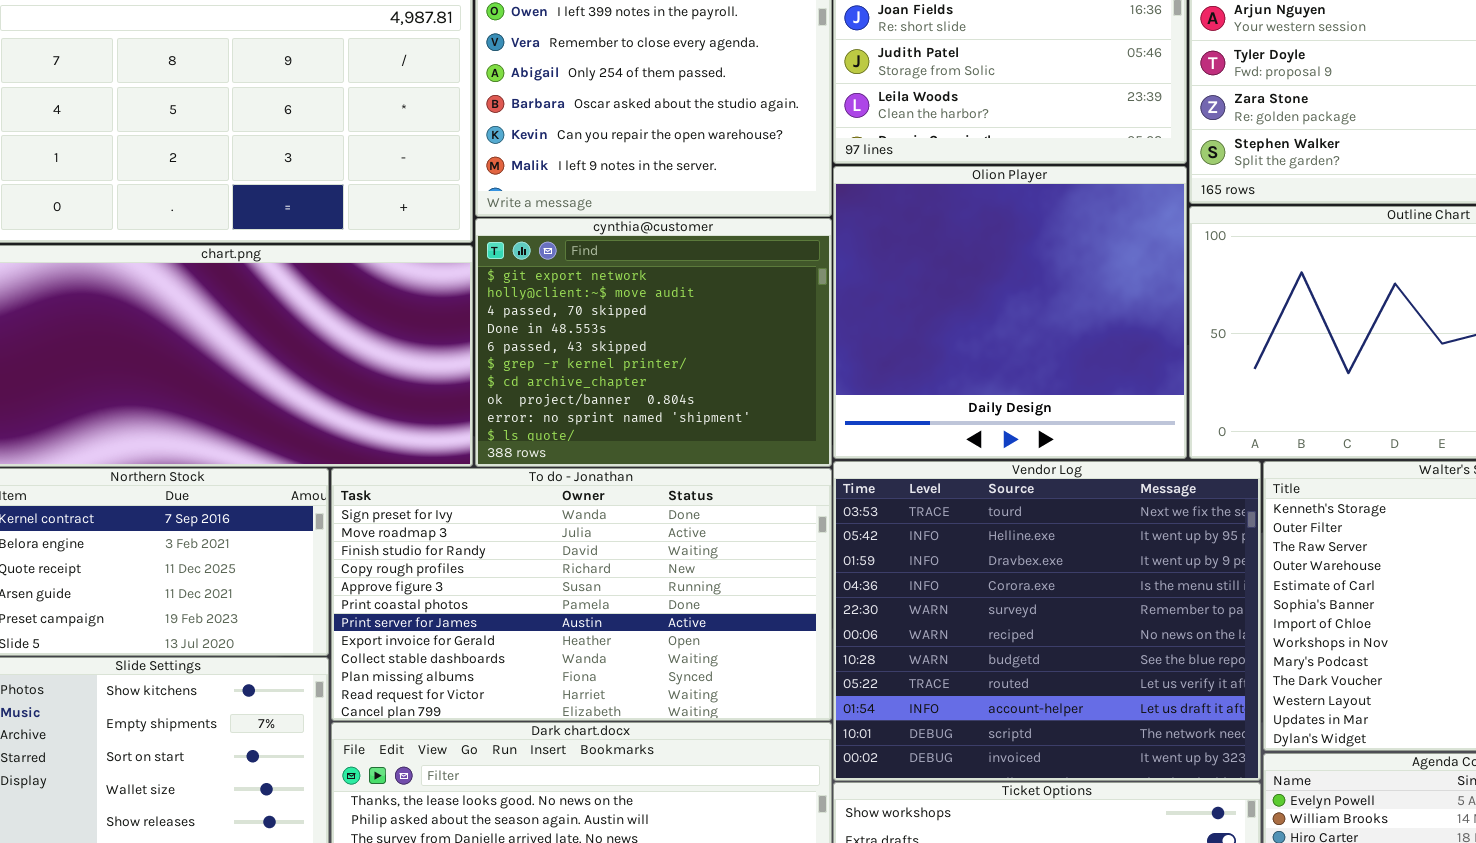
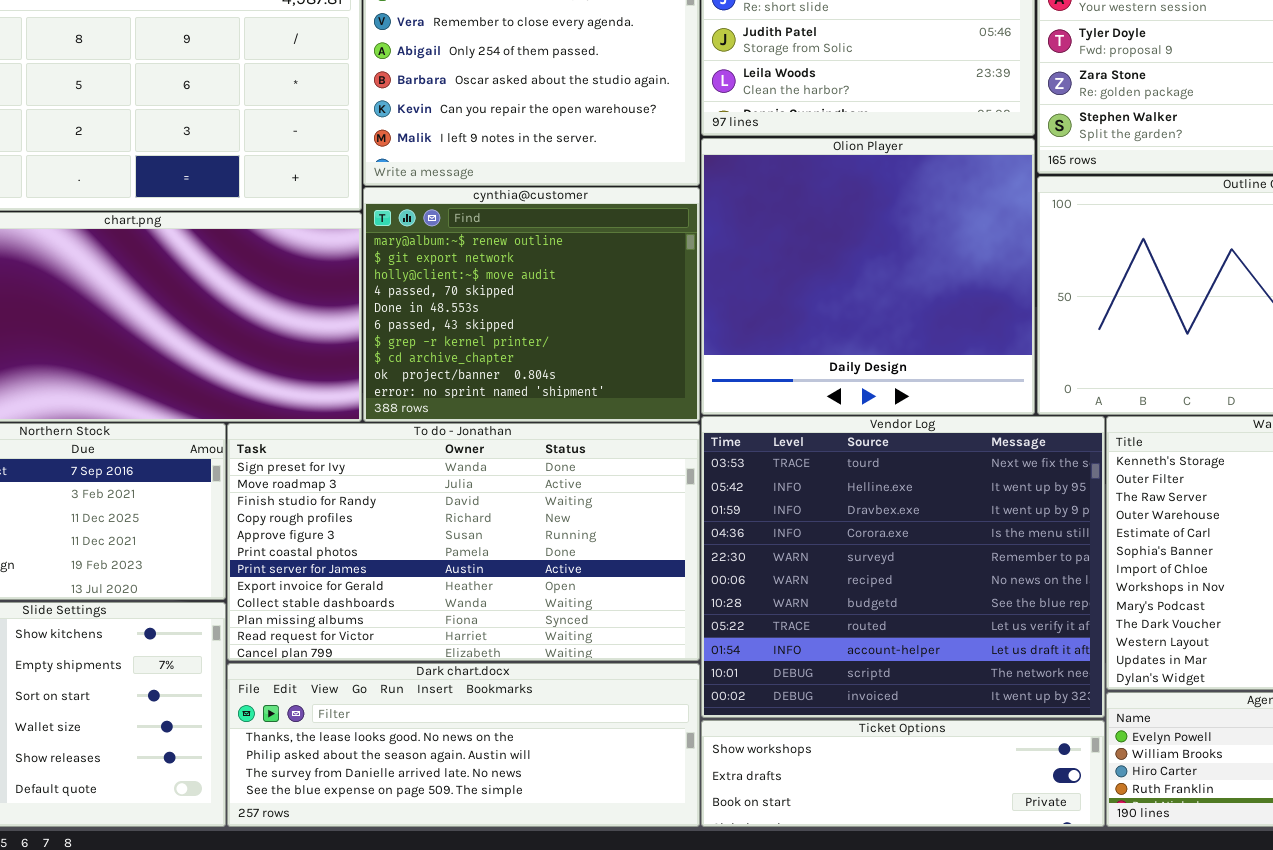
cynthia@customer: [475,218,832,467] -> [363,187,700,422], scrolled up 1 row

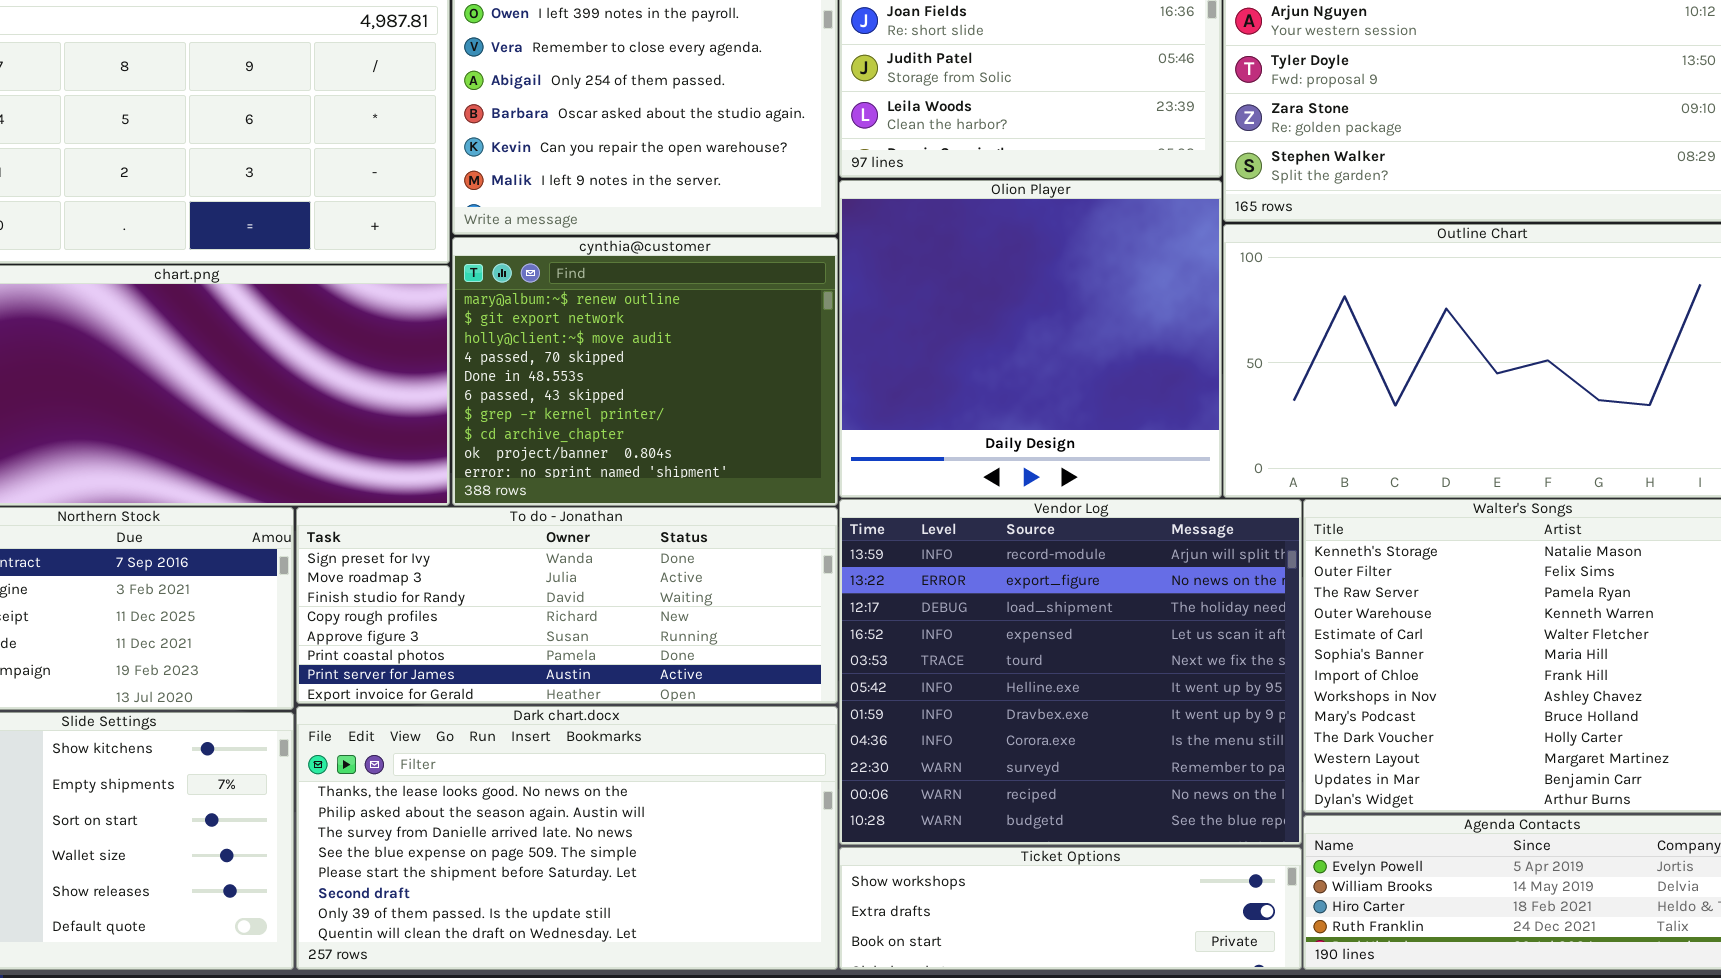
Vendor Log: [701,416,1105,718] -> [839,499,1302,845], scrolled up 4 rows
To do - Jonathan: [227,423,700,661] -> [296,507,838,704], resized
Dark chart.docx: [227,663,700,827] -> [296,706,838,970], resized

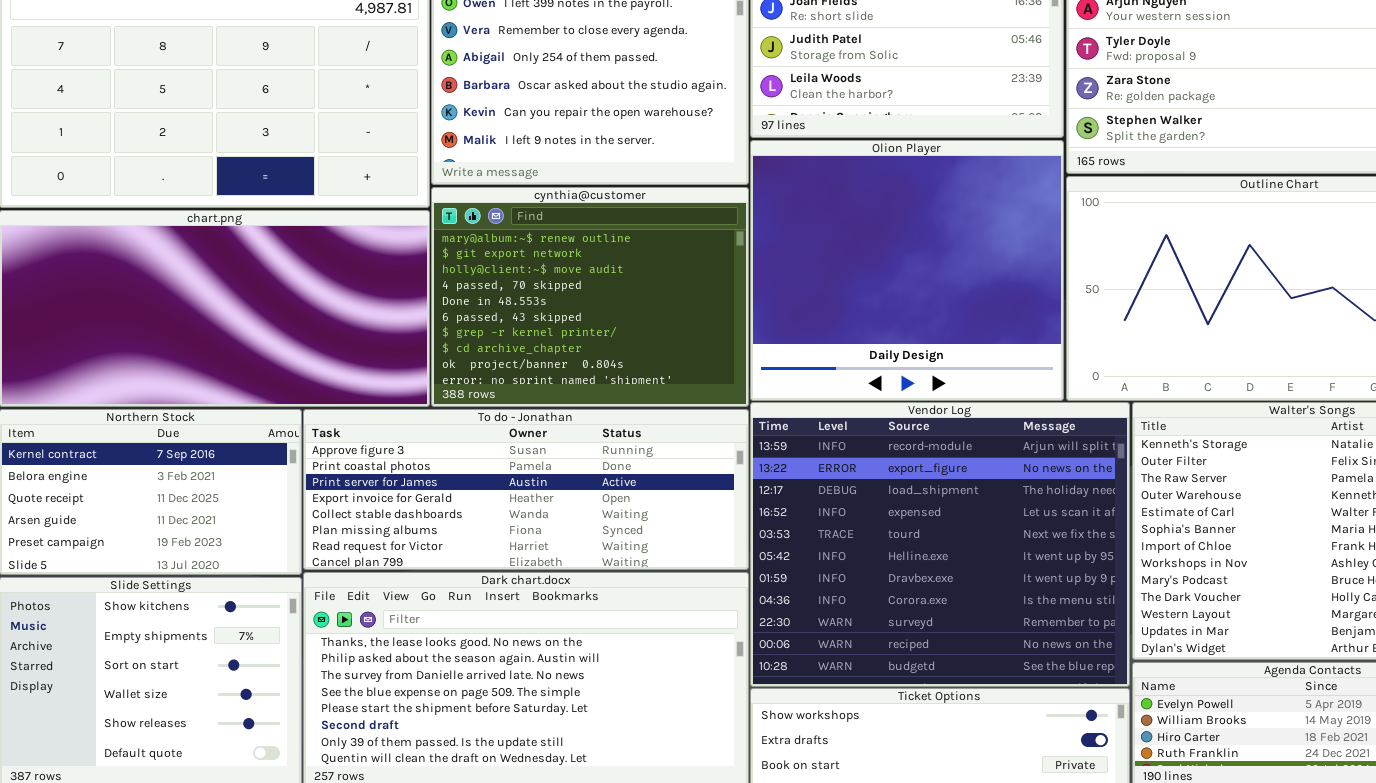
To do - Jonathan: [296,507,838,704] -> [303,409,749,570], scrolled down 4 rows

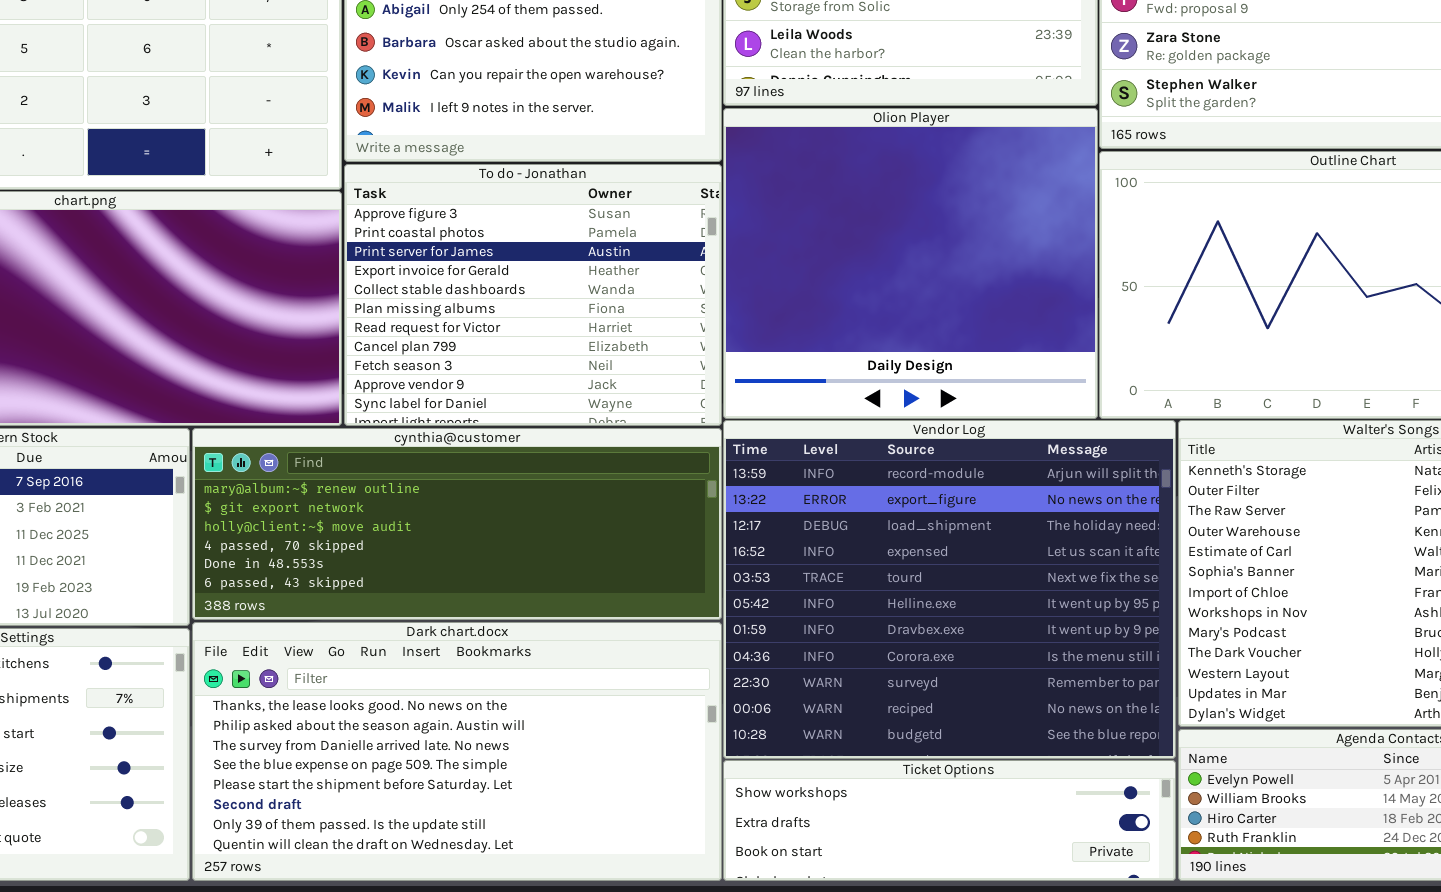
cynthia@customer: [431,187,749,407] -> [192,428,722,620], moved, resized
To do - Jonathan: [303,409,749,570] -> [344,164,722,426], moved, resized

